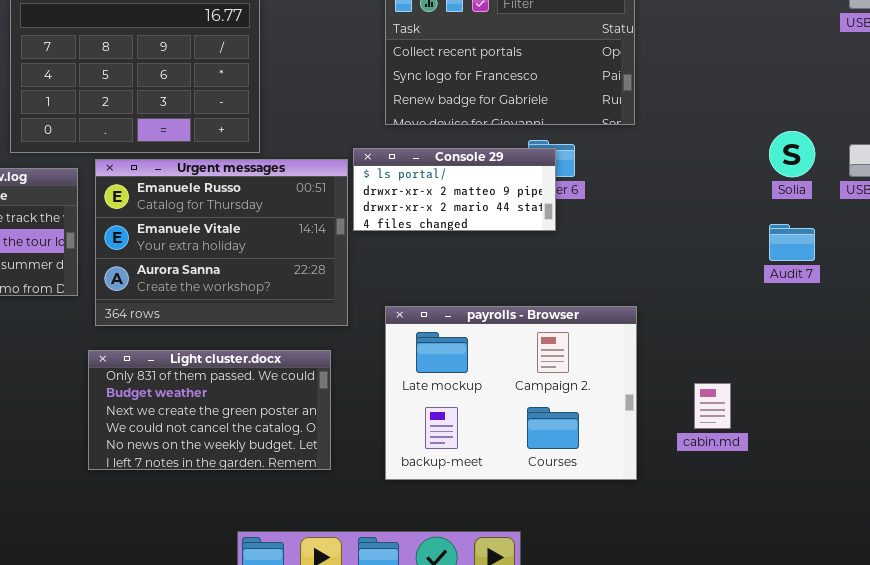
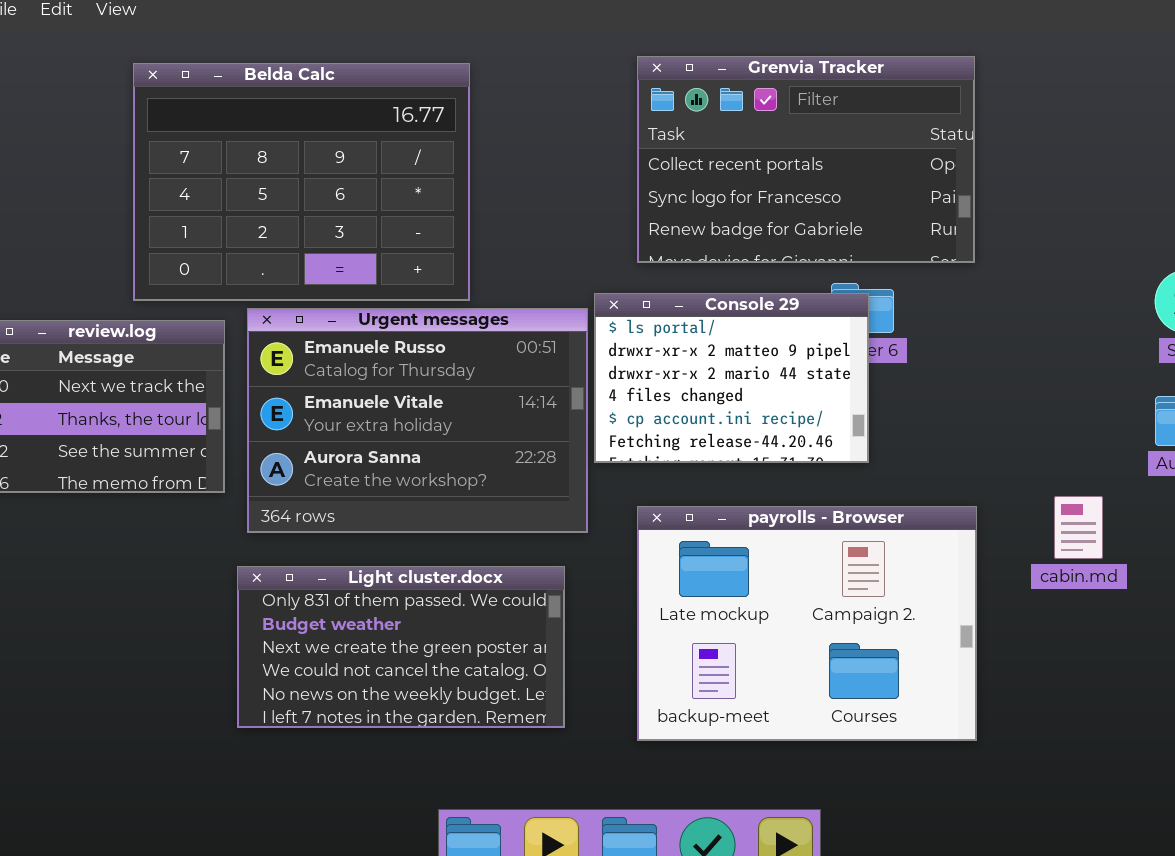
Console 29: [353,148,556,231] -> [594,293,869,463], resized
cabin.md: [694,383,731,429] -> [1054,496,1103,559], moved

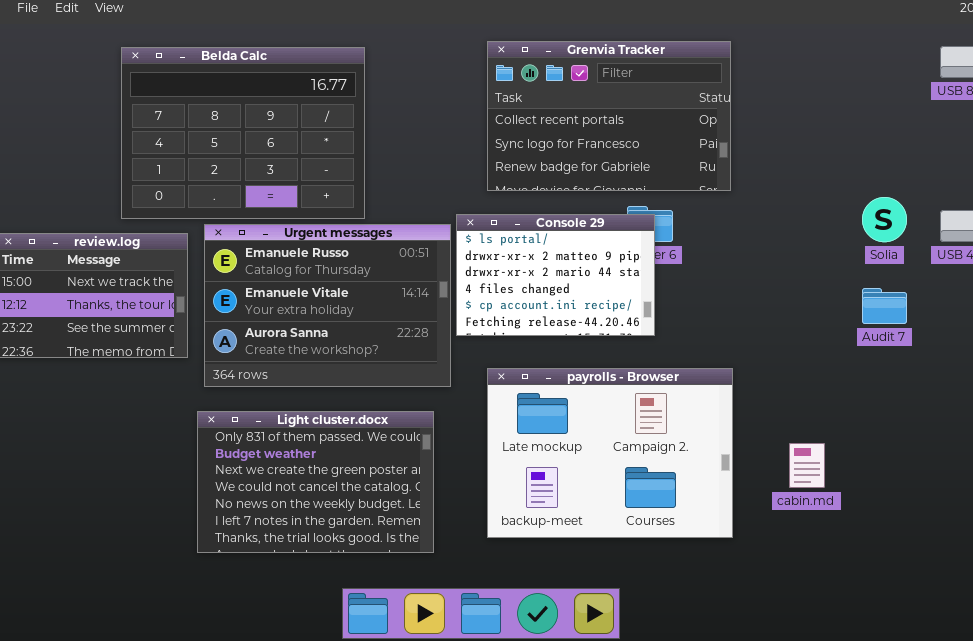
cabin.md: [1054,496,1103,559] -> [789,443,825,488], moved
Light cluster.docx: [237,566,565,728] -> [197,411,434,553], resized

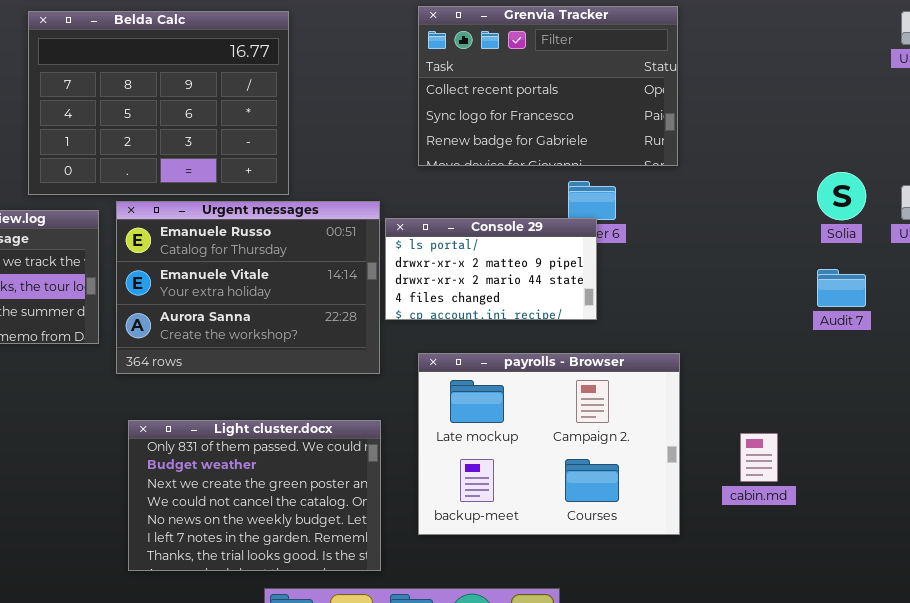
Console 29: [456,214,655,336] -> [385,218,597,320], resized
Light cluster.docx: [197,411,434,553] -> [128,420,381,571], moved

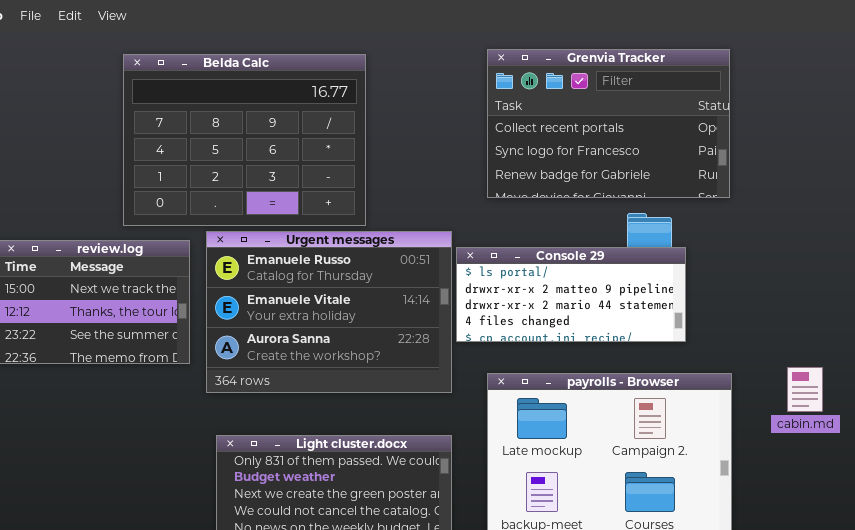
Console 29: [385,218,597,320] -> [456,247,686,342], resized
cabin.md: [740,433,778,482] -> [787,367,823,412], moved

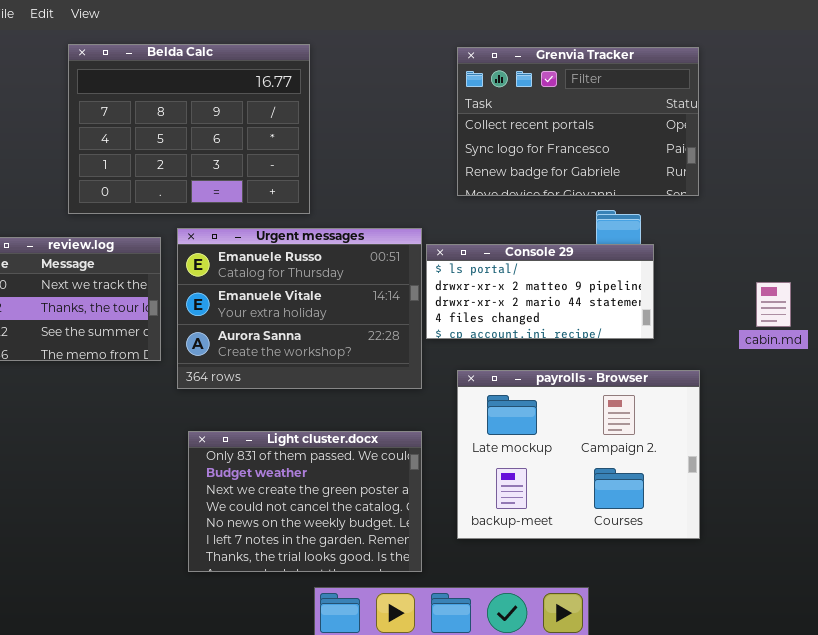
Belda Calc: [123,54,366,226] -> [68,44,310,214], moved
cabin.md: [787,367,823,412] -> [756,282,791,327], moved

